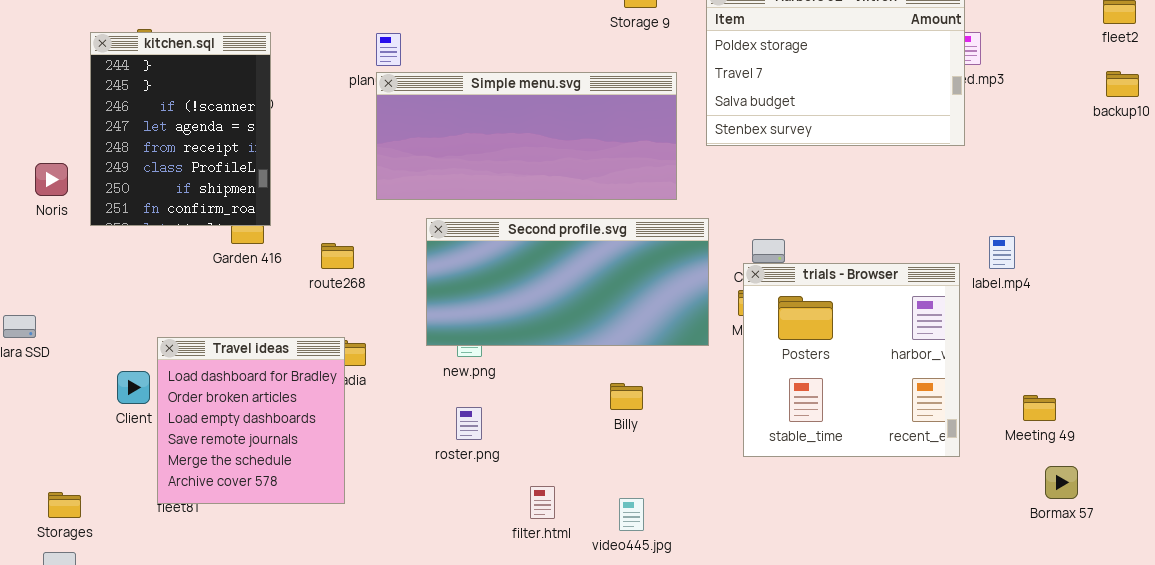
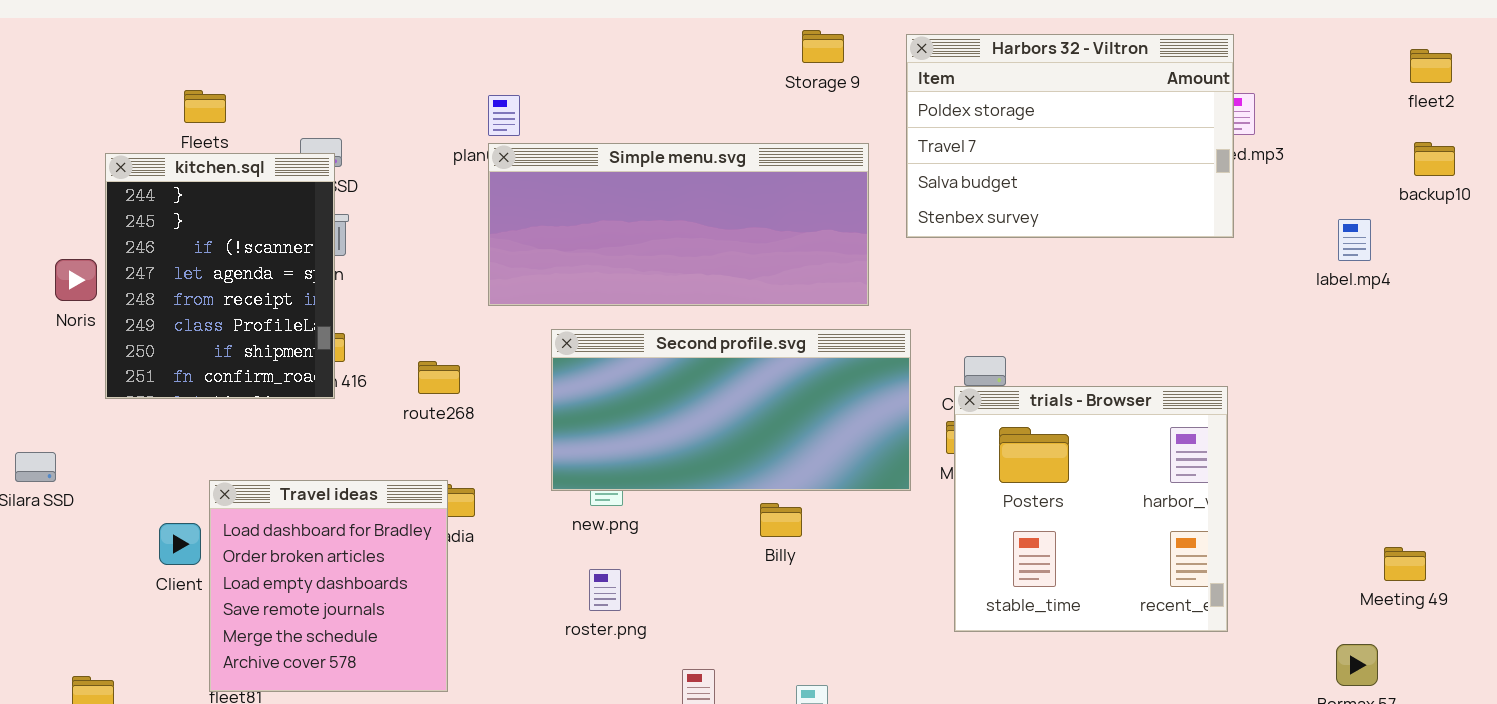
kitchen.sql: [90,32,271,226] -> [105,153,335,399], moved
label.mp4: [989,236,1015,269] -> [1338,219,1371,261], moved
Billy: [610,383,643,410] -> [760,503,802,537], moved
Meeting 49: [1023,395,1056,421] -> [1384,547,1426,581], moved

